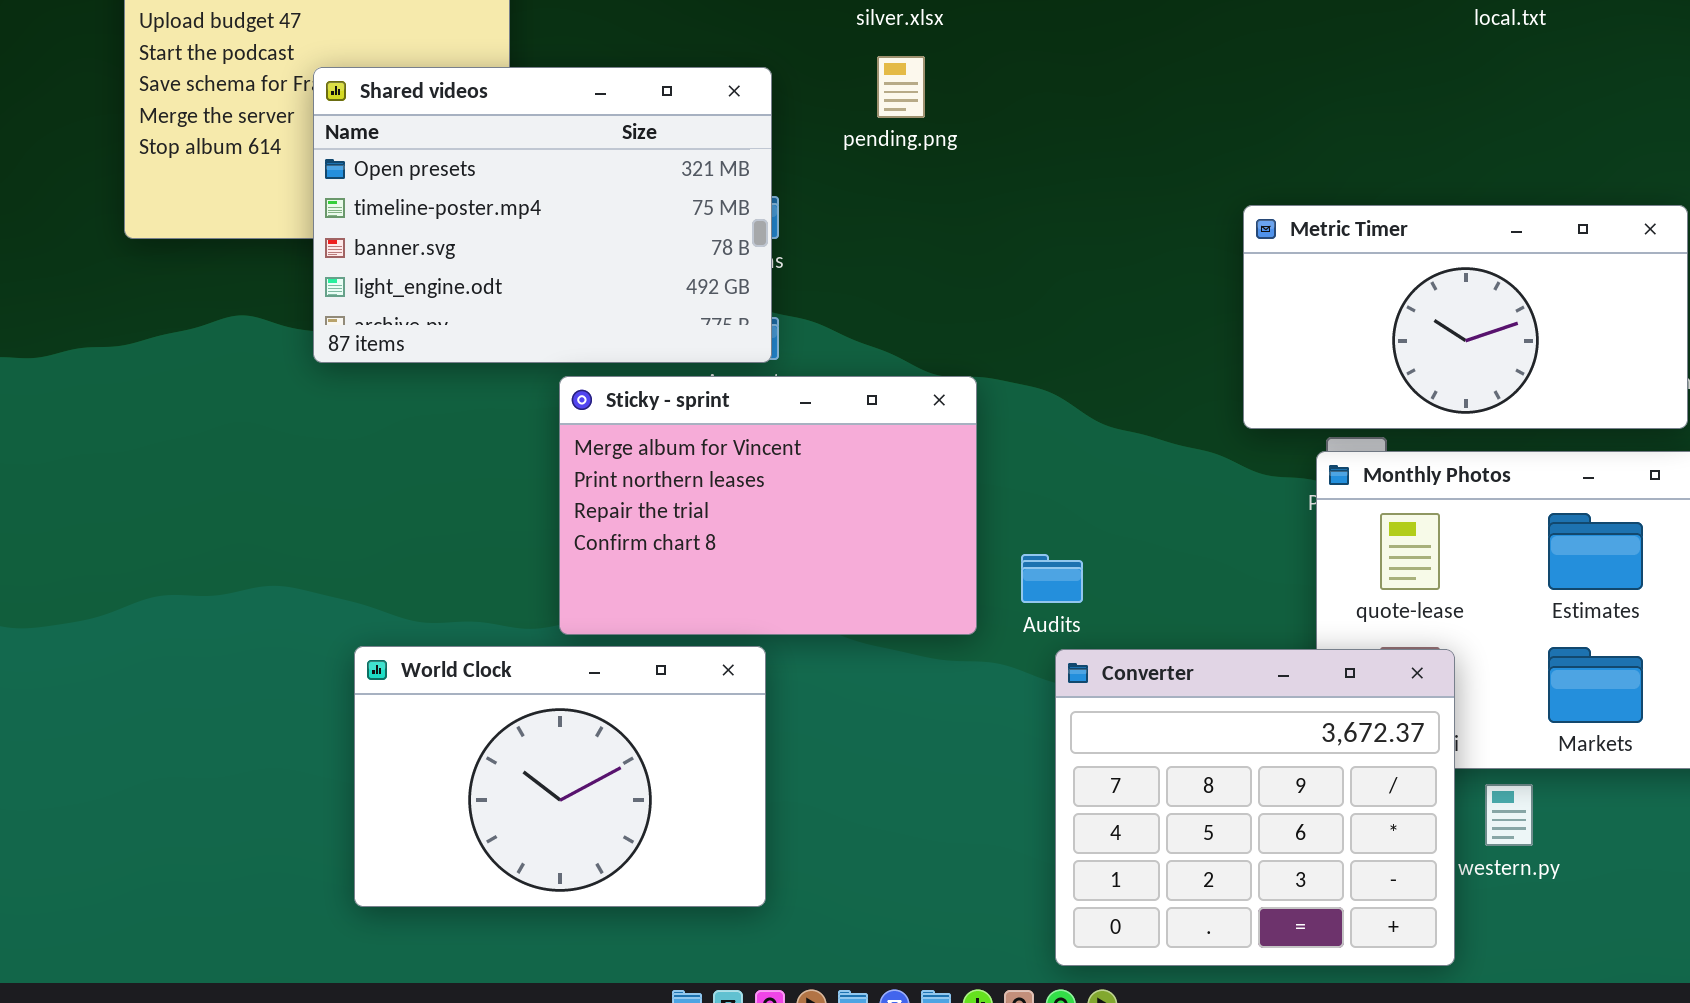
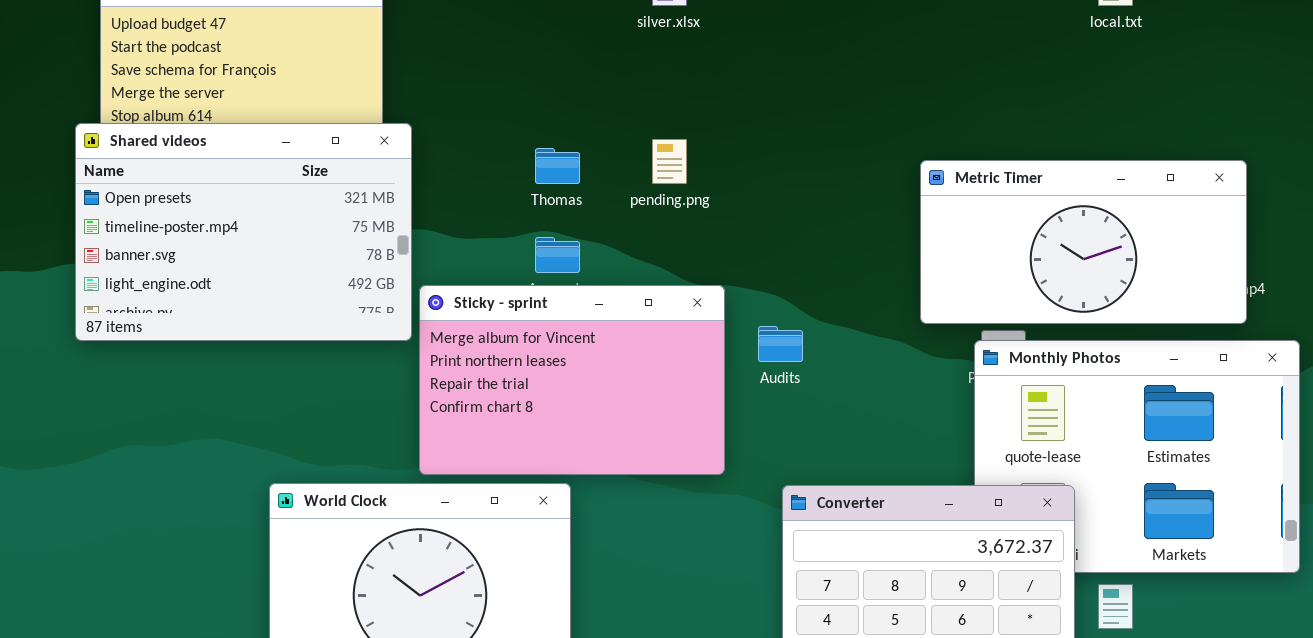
pending.png: [877,56,925,118] -> [652,139,687,184], moved
Shared videos: [313,67,772,363] -> [75,123,412,341], moved
Audits: [1021,554,1083,603] -> [758,326,803,362], moved

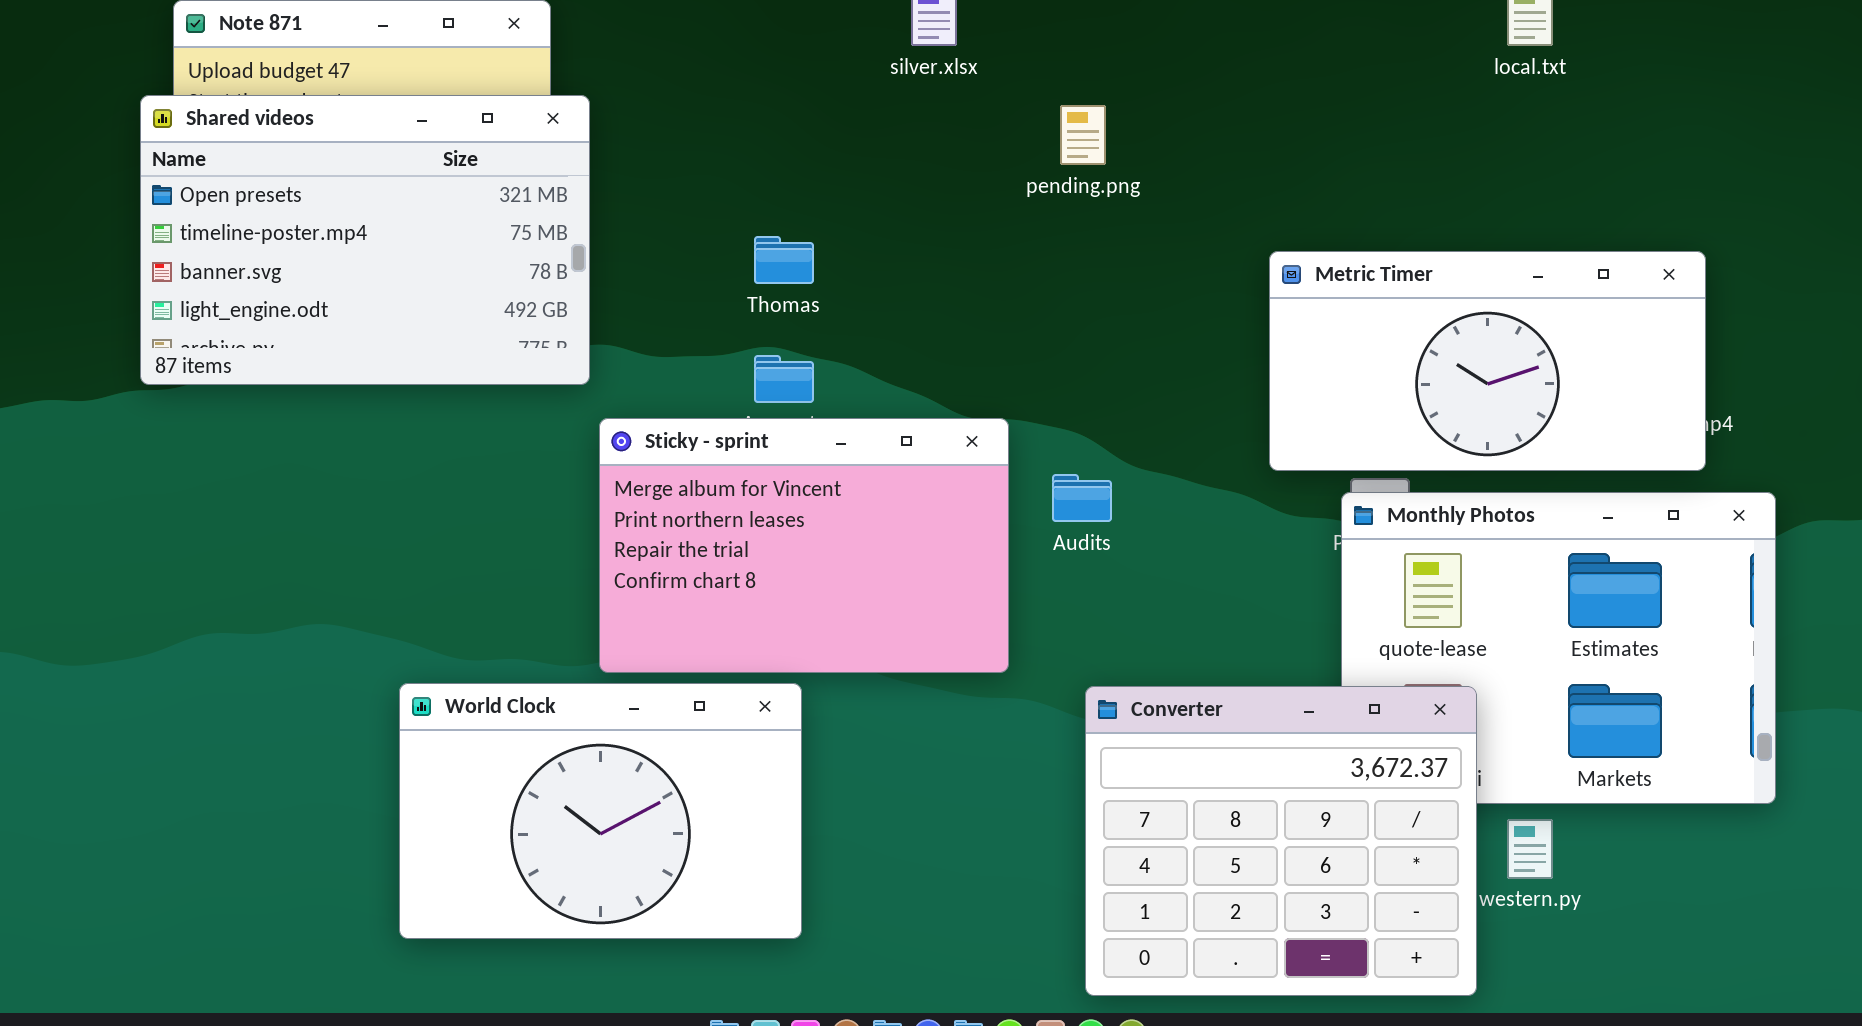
Shared videos: [75,123,412,341] -> [140,95,590,385], moved
pending.png: [652,139,687,184] -> [1060,105,1106,165], moved

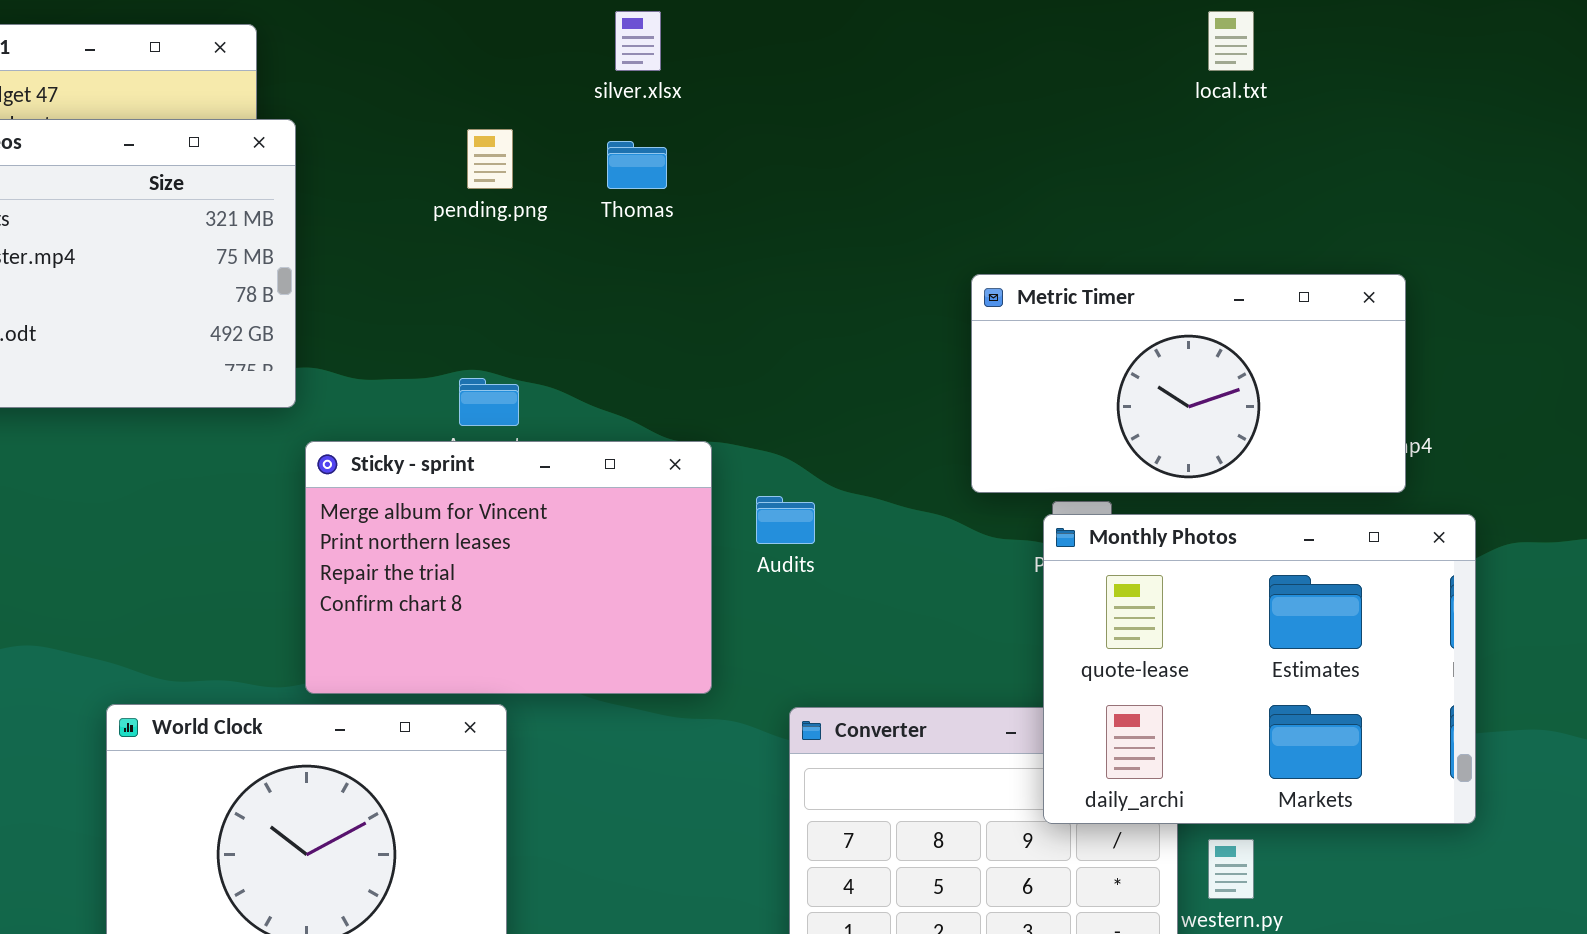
pending.png: [1060,105,1106,165] -> [467,129,513,189], moved
Thomas: [754,236,814,284] -> [607,141,667,189], moved
Monthly Photos: [1341,492,1776,804] -> [1043,514,1476,824], raised

